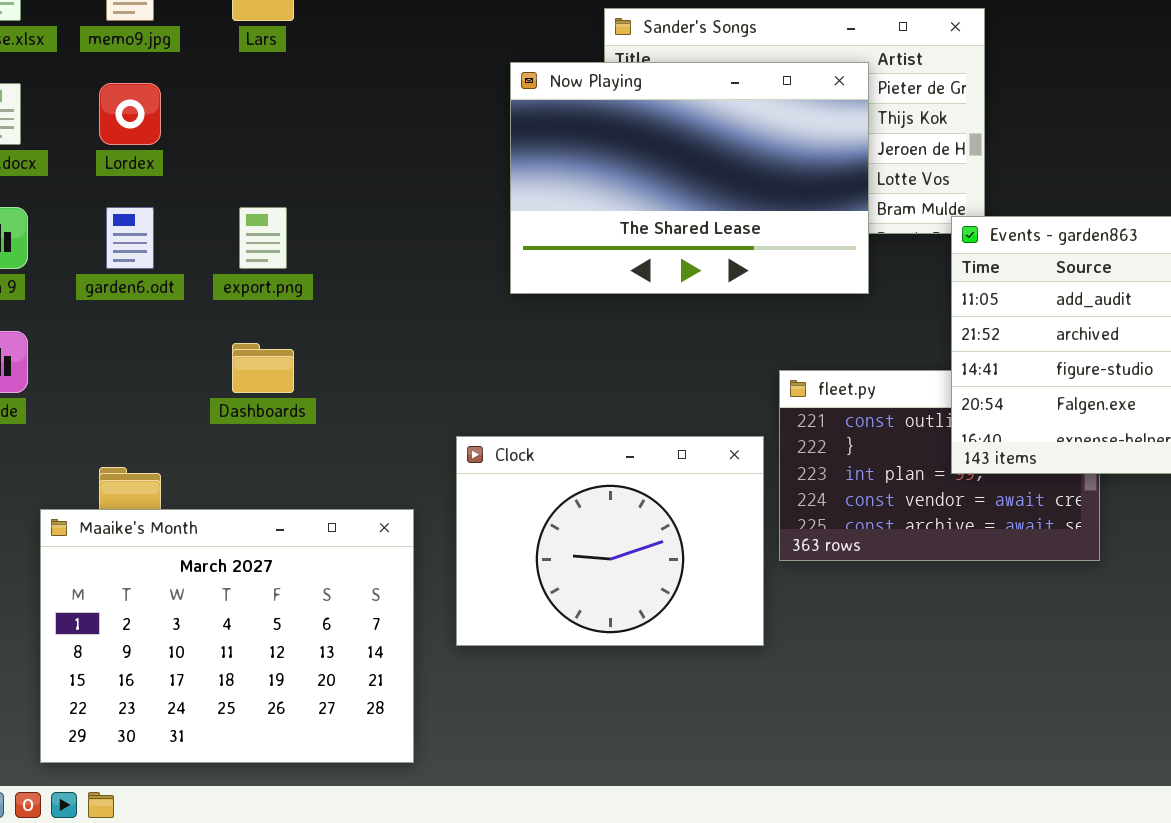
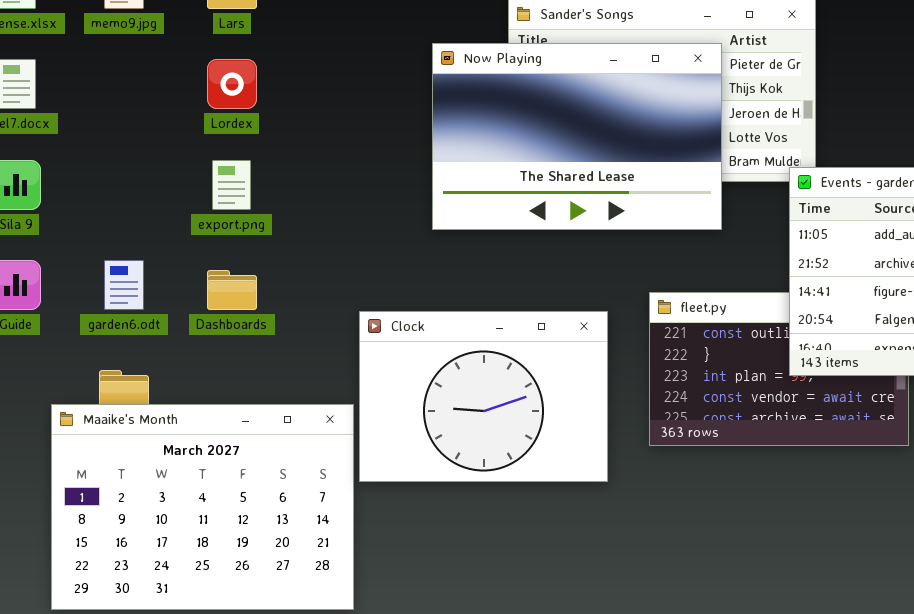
Lordex: [99,83,161,145] -> [207,59,257,109], moved
garden6.odt: [106,207,154,269] -> [104,260,144,310], moved
Clock: [456,436,764,646] -> [359,311,608,482], moved

